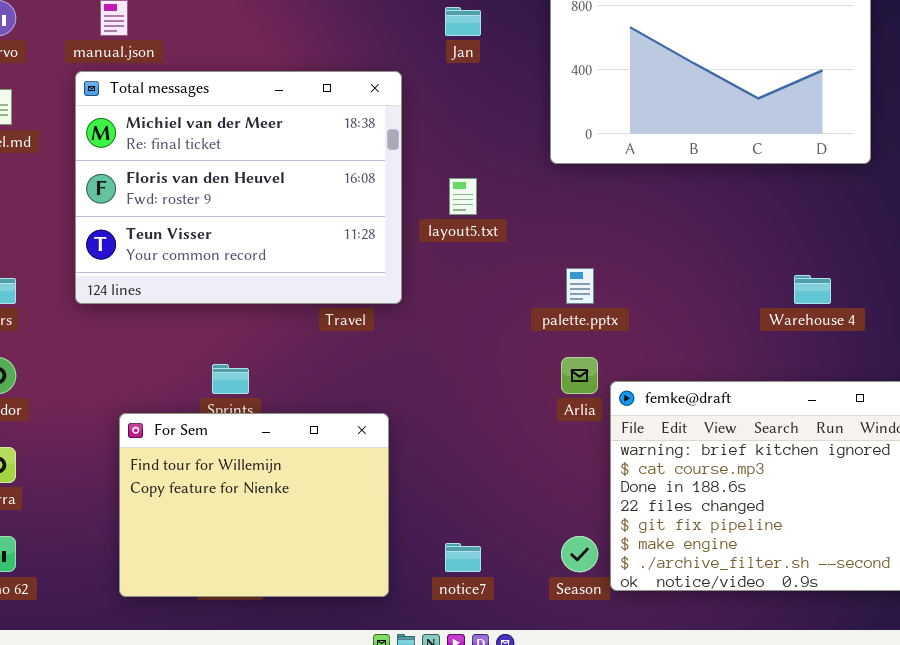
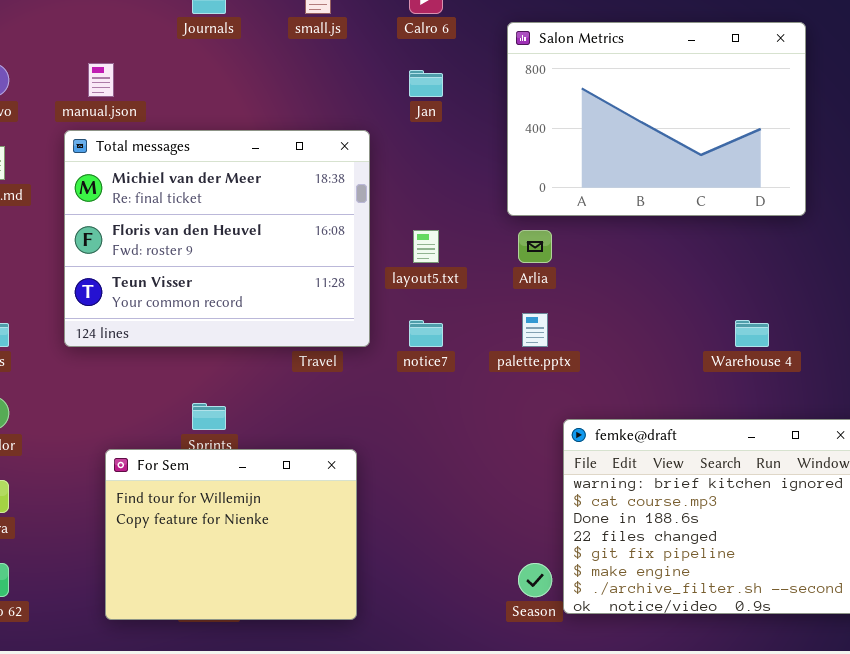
Arlia: [561,357,598,394] -> [518,230,552,263], moved
notice7: [445,543,481,572] -> [409,320,443,347], moved

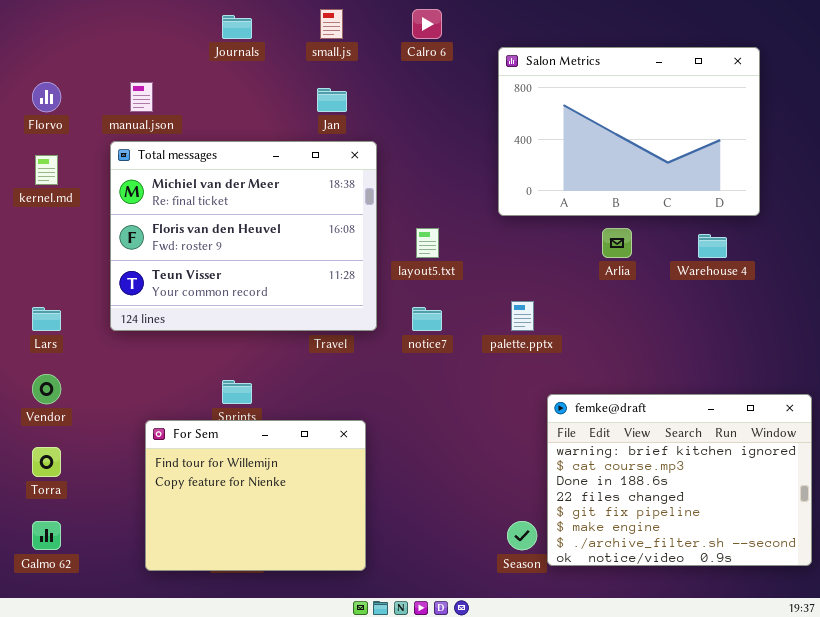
Jan: [409,70,443,97] -> [317,88,347,112], moved
Arlia: [518,230,552,263] -> [602,228,632,258], moved
Warehouse 4: [735,320,769,347] -> [698,234,727,258], moved

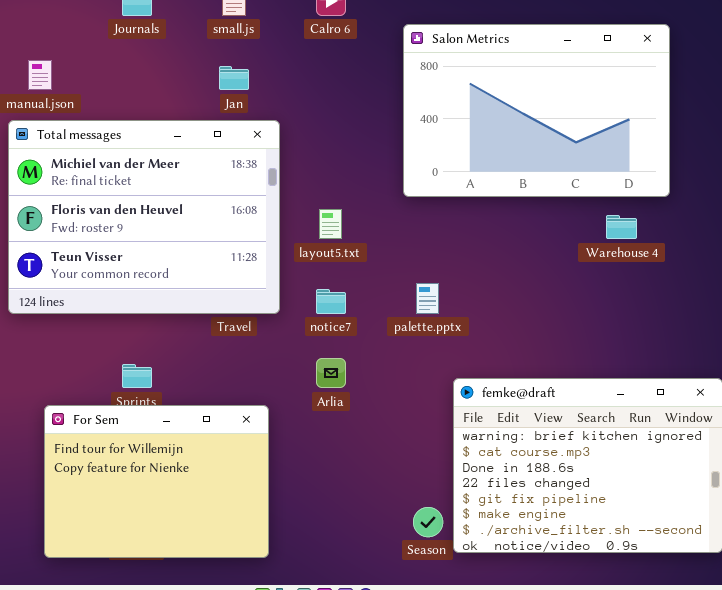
Arlia: [602,228,632,258] -> [316,358,346,388], moved

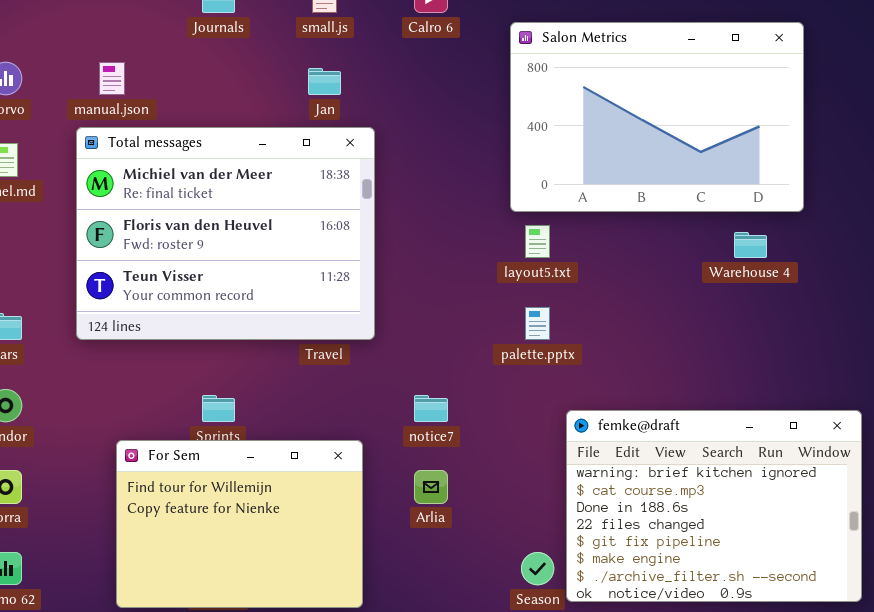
layout5.txt: [319,209,342,239] -> [525,225,550,258], moved
notice7: [316,289,346,314] -> [414,395,448,422], moved
Arlia: [316,358,346,388] -> [414,470,448,504], moved

